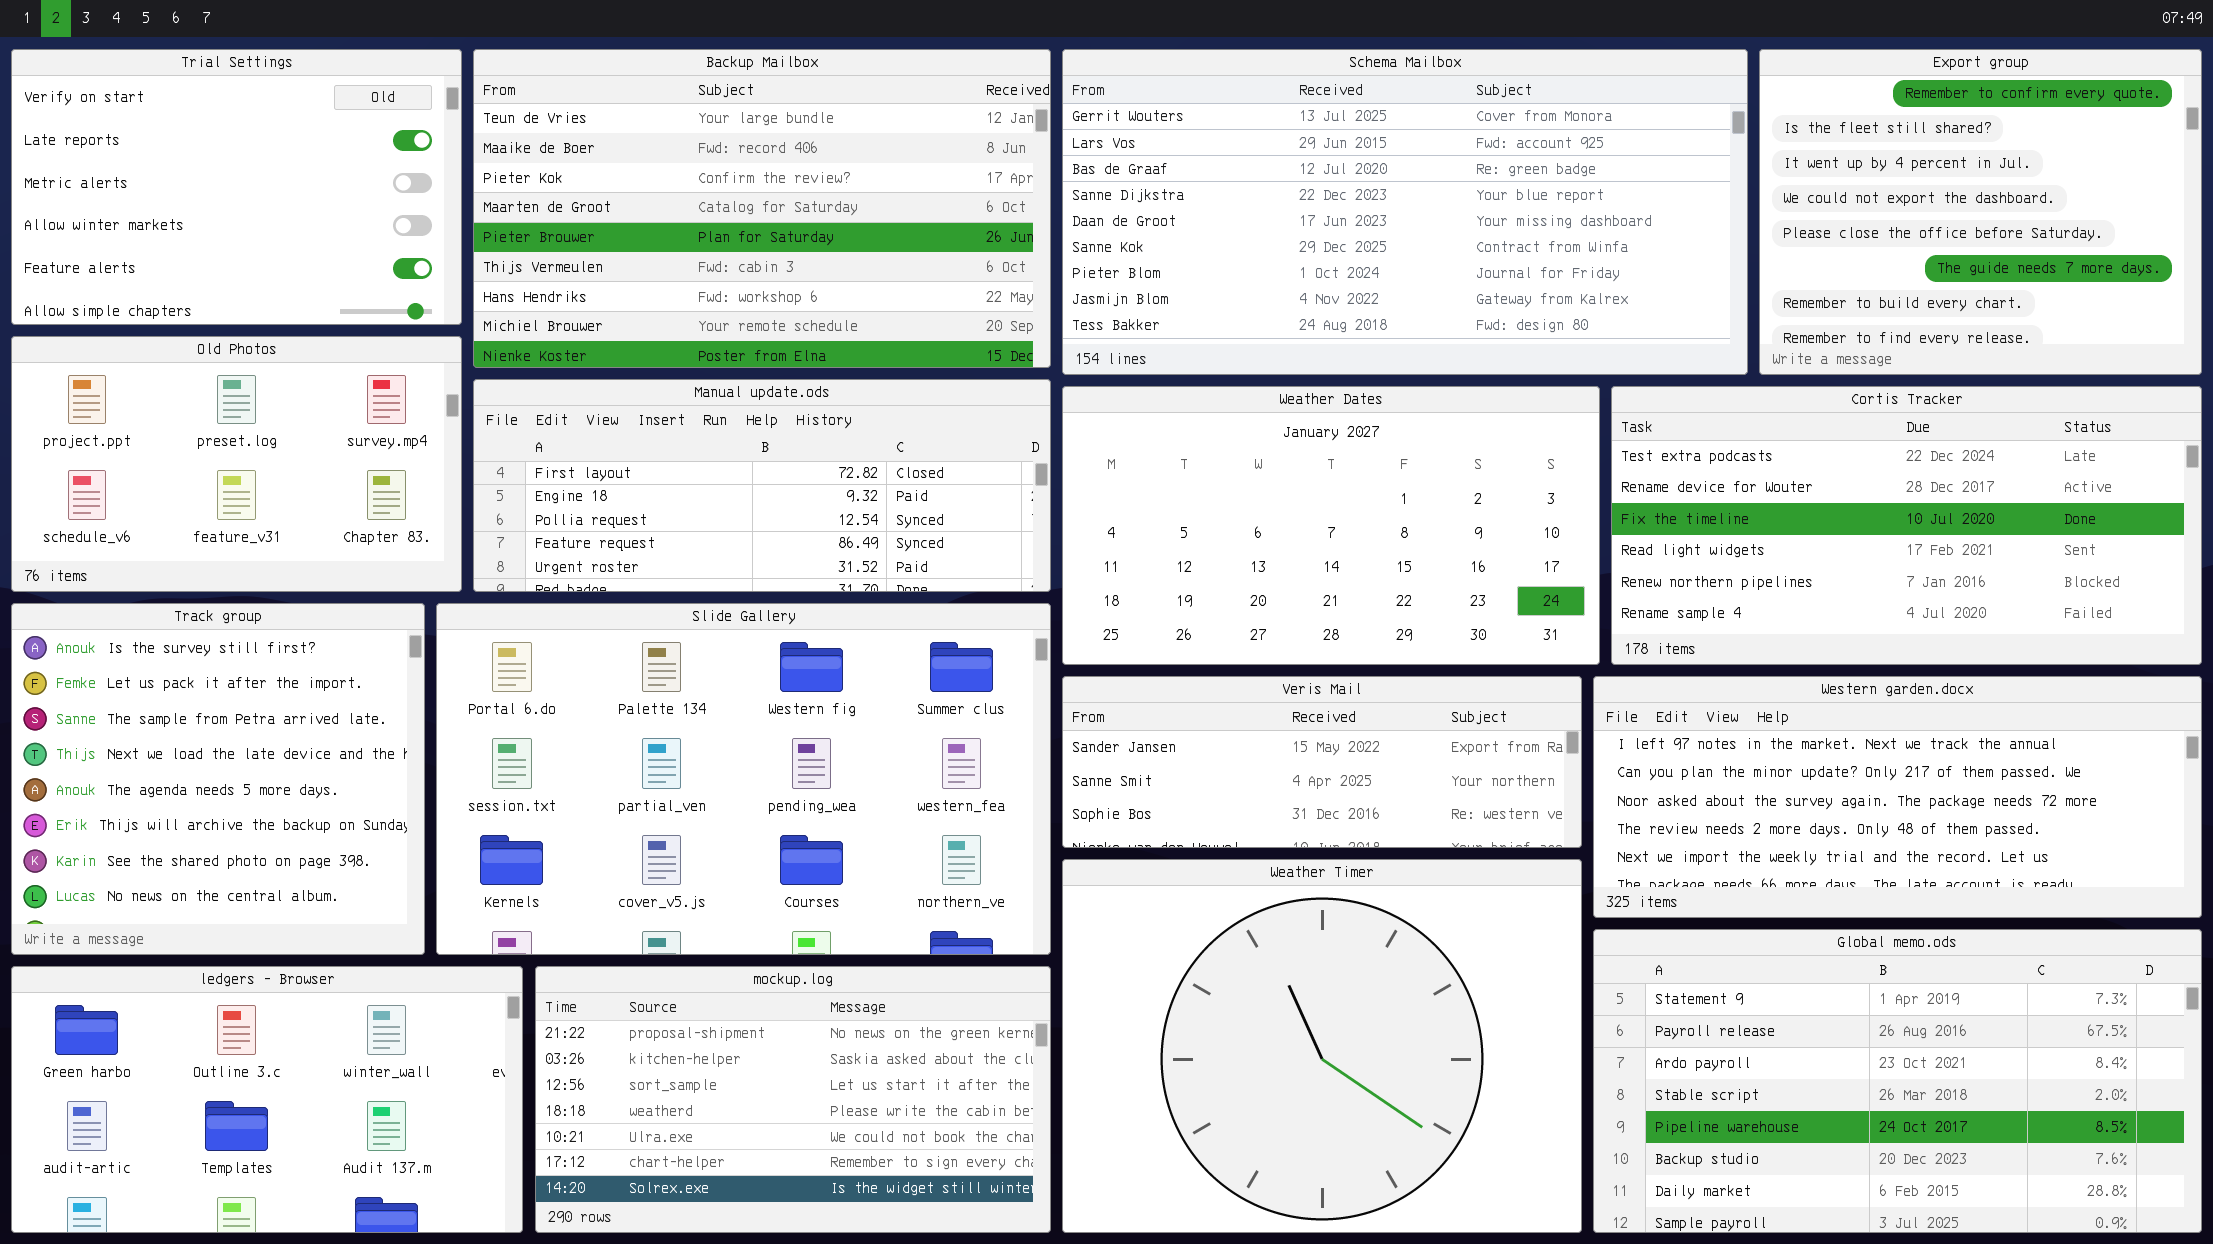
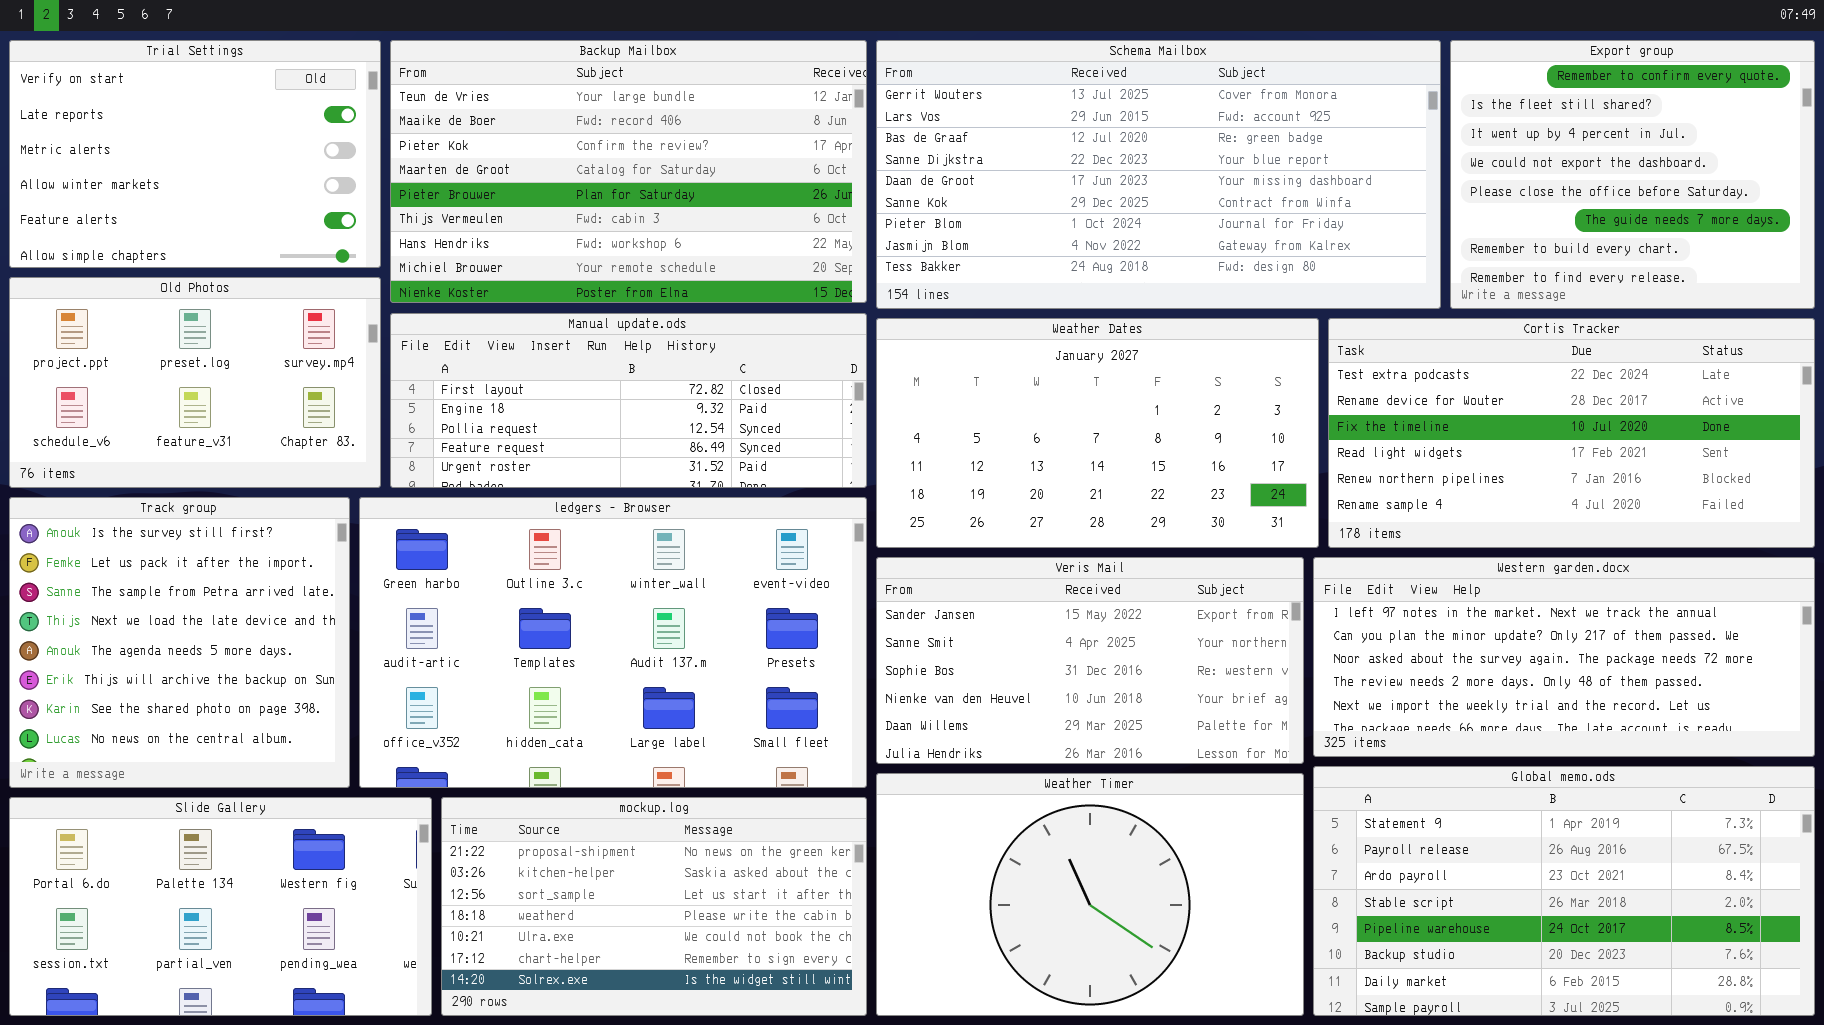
Slide Gallery: [436,603,1051,955] -> [9,797,432,1016], moved, resized
Veris Mail: [1062,676,1582,848] -> [876,557,1304,764], resized
Weather Timer: [1062,859,1582,1233] -> [876,773,1304,1016], resized
ledgers - Browser: [11,966,523,1233] -> [359,497,867,788], moved, resized

